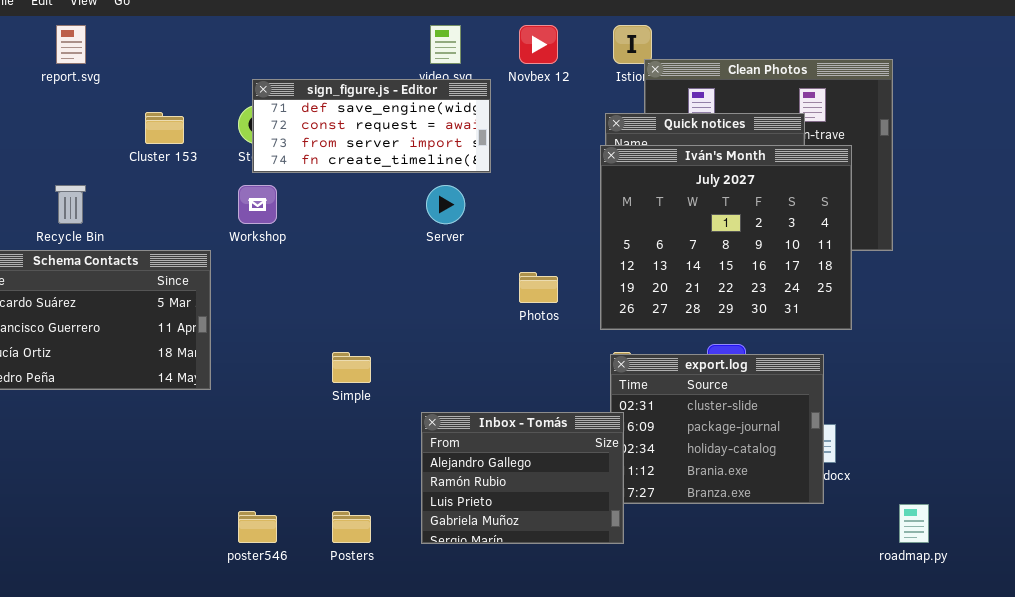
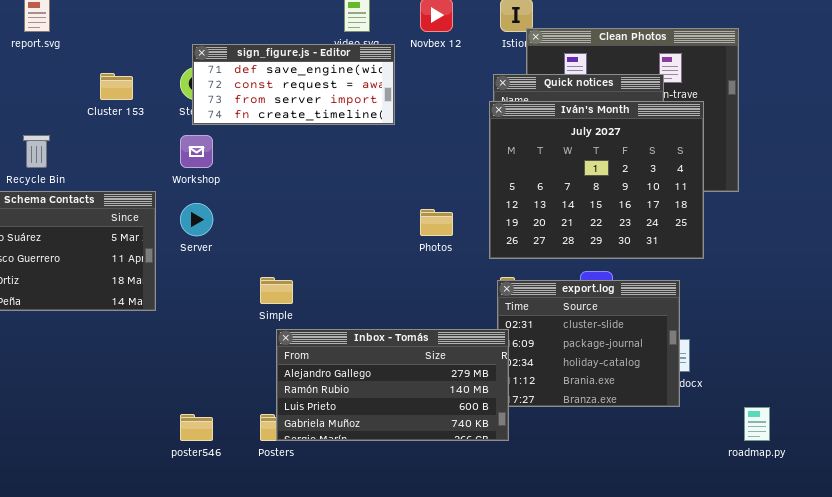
Server: [426,185,465,224] -> [180,203,213,236], moved
Inbox - Tomás: [421,412,624,544] -> [276,329,509,441], resized

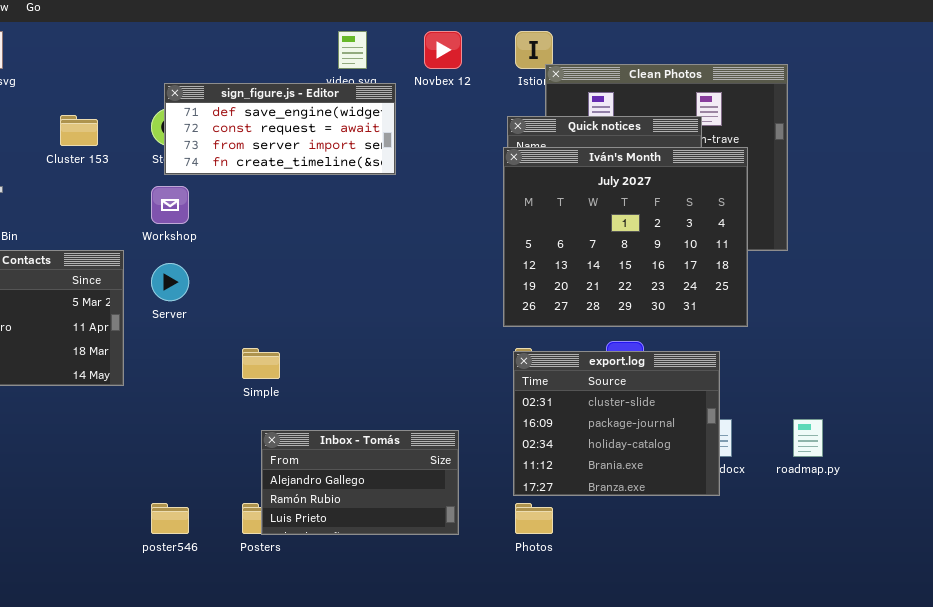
Photos: [420,209,453,236] -> [515,503,553,534], moved
Inbox - Tomás: [276,329,509,441] -> [261,430,459,535], resized
roadmap.py: [744,407,770,441] -> [793,419,823,457], moved

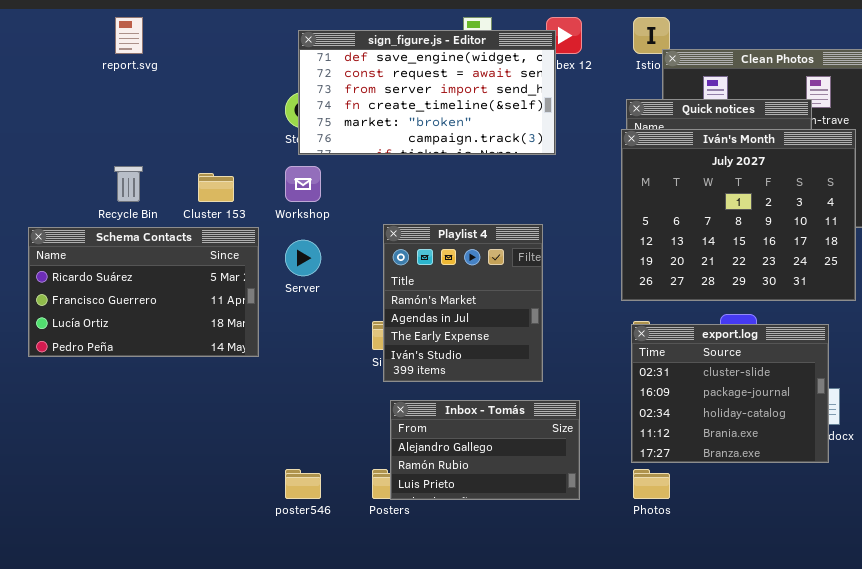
sign_figure.js - Editor: [164,83,396,175] -> [298,30,556,155], resized
Cluster 153: [60,115,98,146] -> [198,173,234,202], moved
Playlist 4: none -> [383,224,543,382], opened

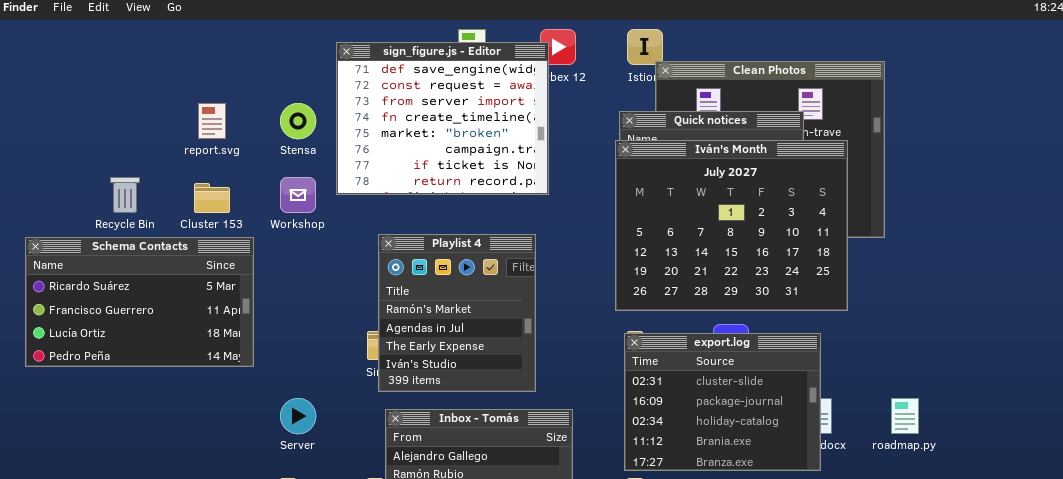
report.svg: [115,17,143,54] -> [198,103,226,139], moved
sign_figure.js - Editor: [298,30,556,155] -> [336,42,549,195], resized
Server: [285,240,321,276] -> [280,398,316,434], moved

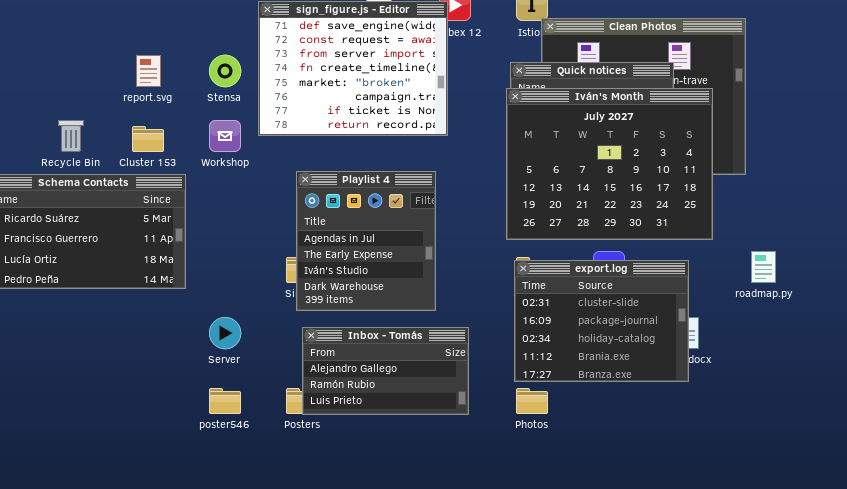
Playlist 4: [378,234,536,392] -> [296,171,436,311], scrolled down 1 row
roadmap.py: [891,398,919,434] -> [751,251,776,283], moved

